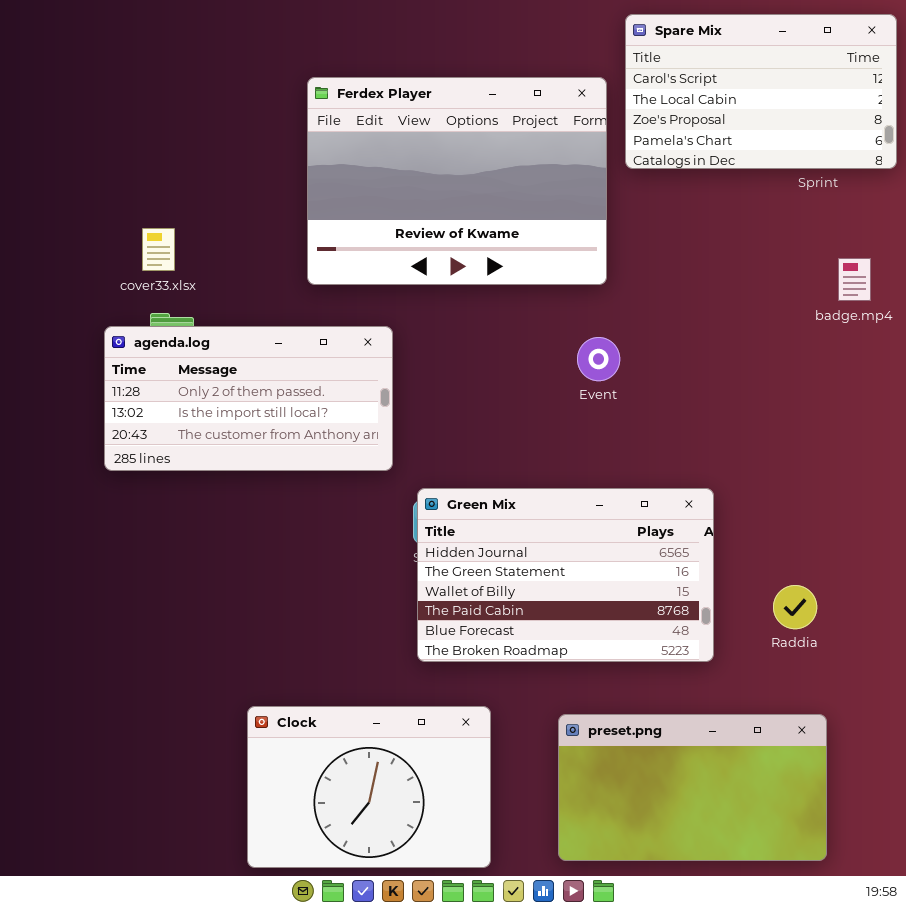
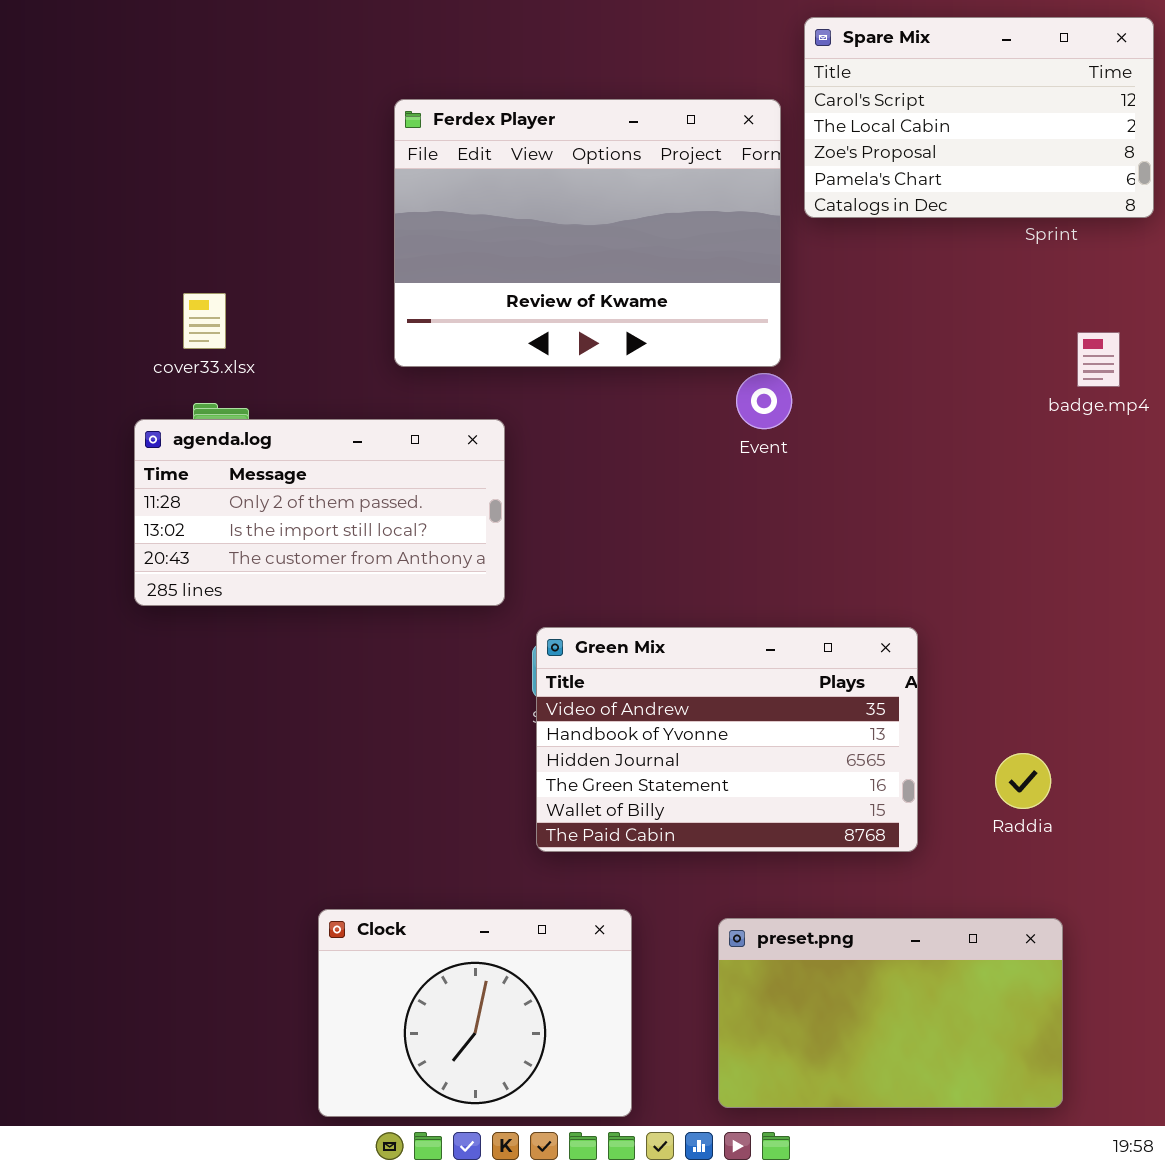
Event: [577,337,620,381] -> [736,373,792,429], moved
Green Mix: [417,488,714,662] -> [536,627,918,852], scrolled up 2 rows

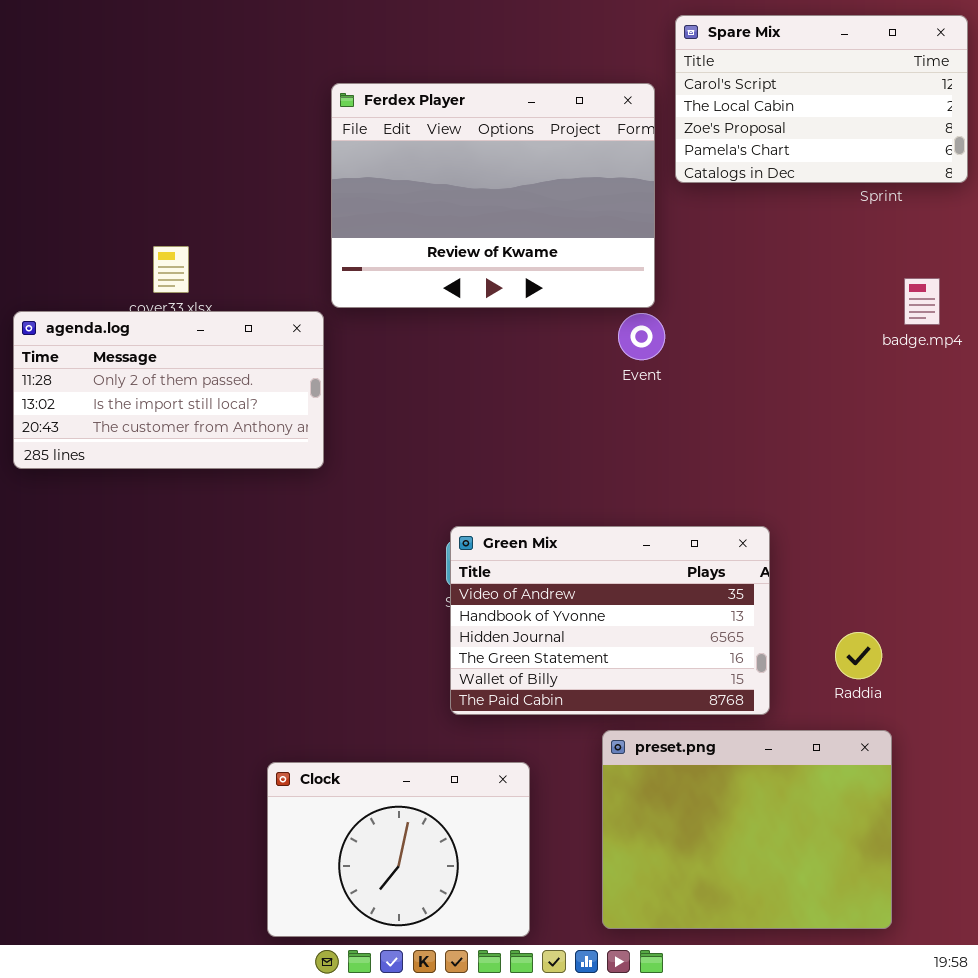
agenda.log: [134,419,505,606] -> [13,311,324,469], moved
preset.png: [718,918,1063,1108] -> [602,730,892,929], resized

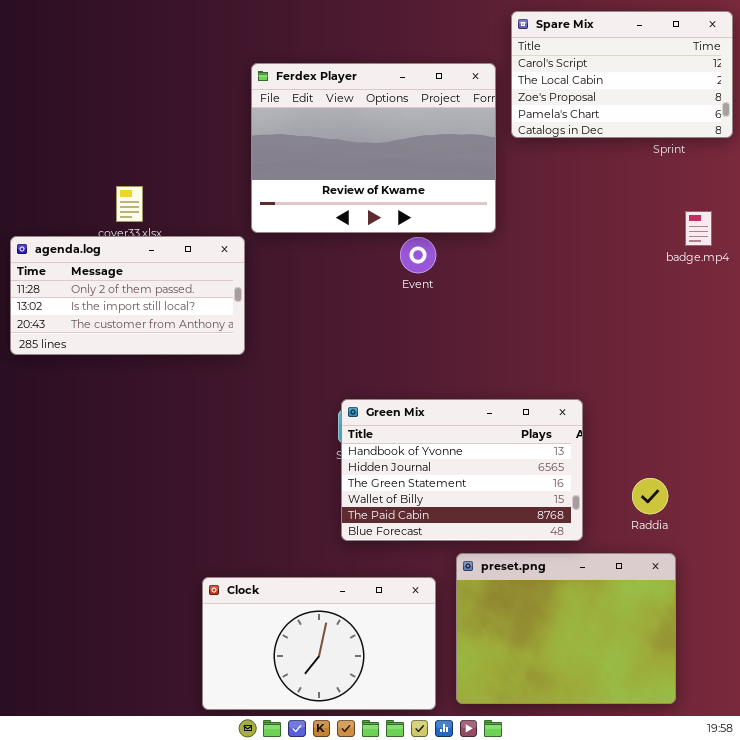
Event: [618,313,665,360] -> [400,237,436,273], moved
Green Mix: [450,526,770,715] -> [341,399,583,541], scrolled down 1 row
Clock: [267,762,530,937] -> [202,577,436,710], resized

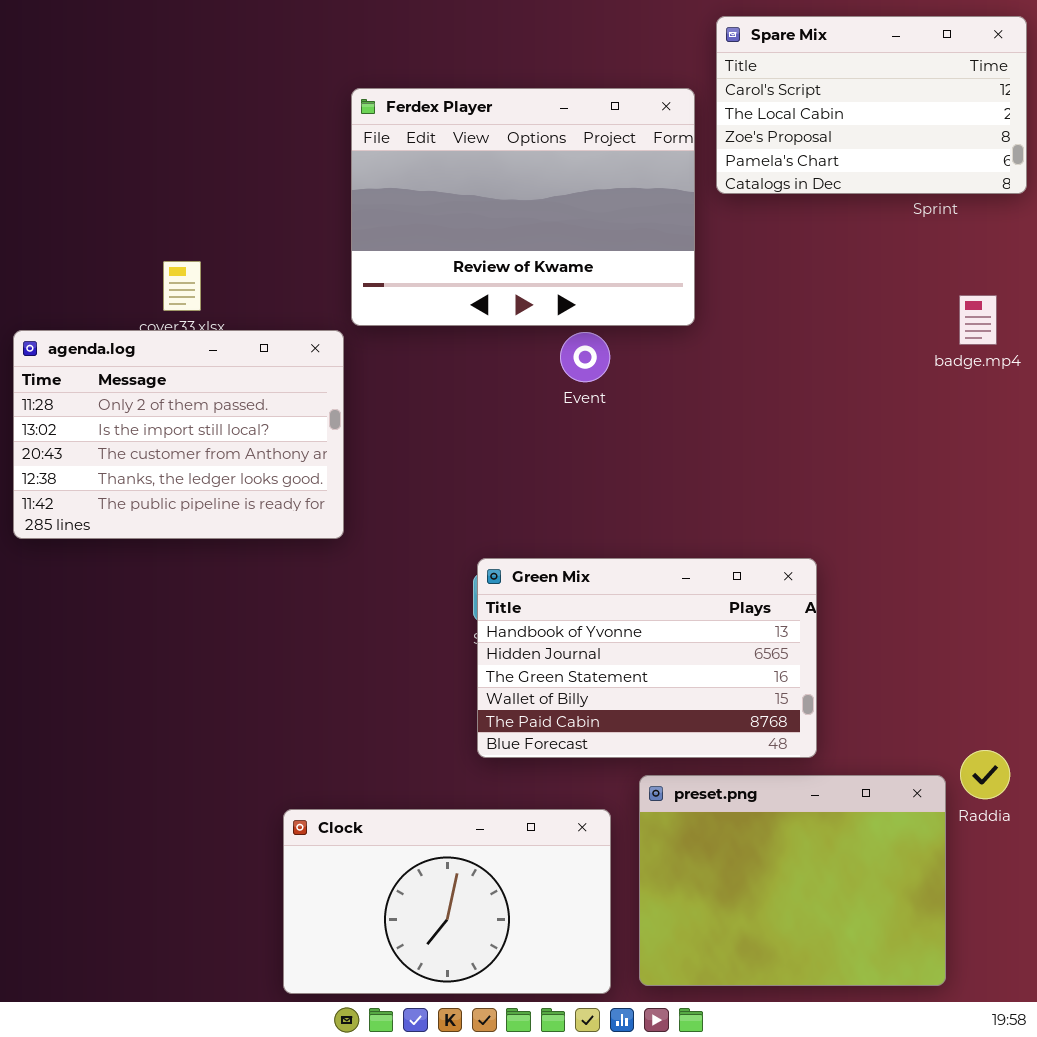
agenda.log: [10,236,245,355] -> [13,330,344,539], resized
Raddia: [632,478,668,514] -> [960,750,1010,799], moved

